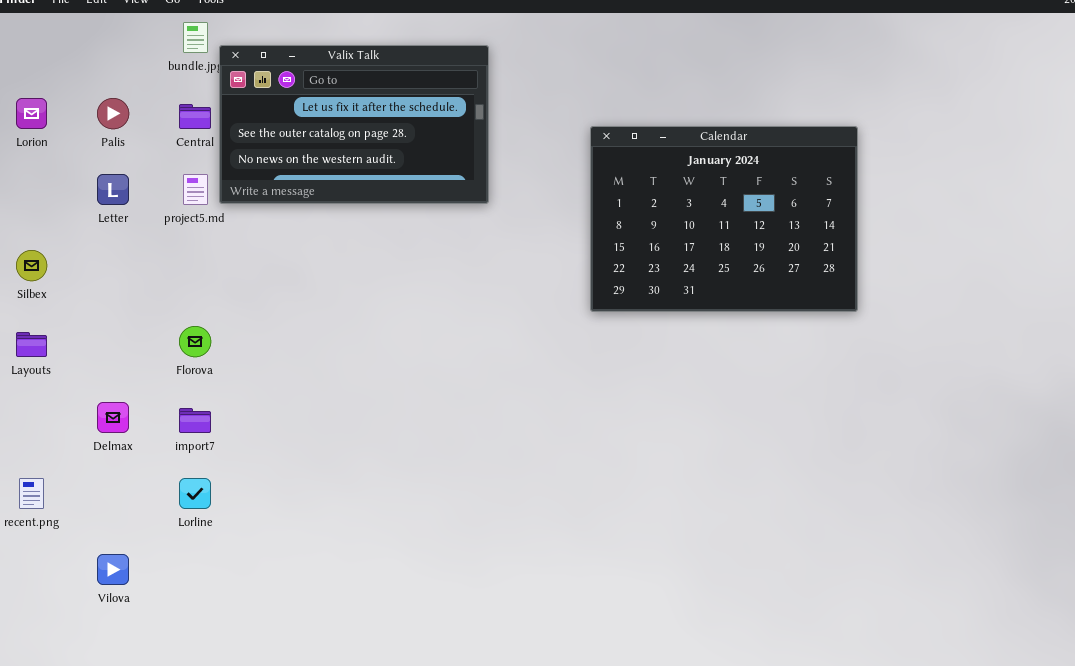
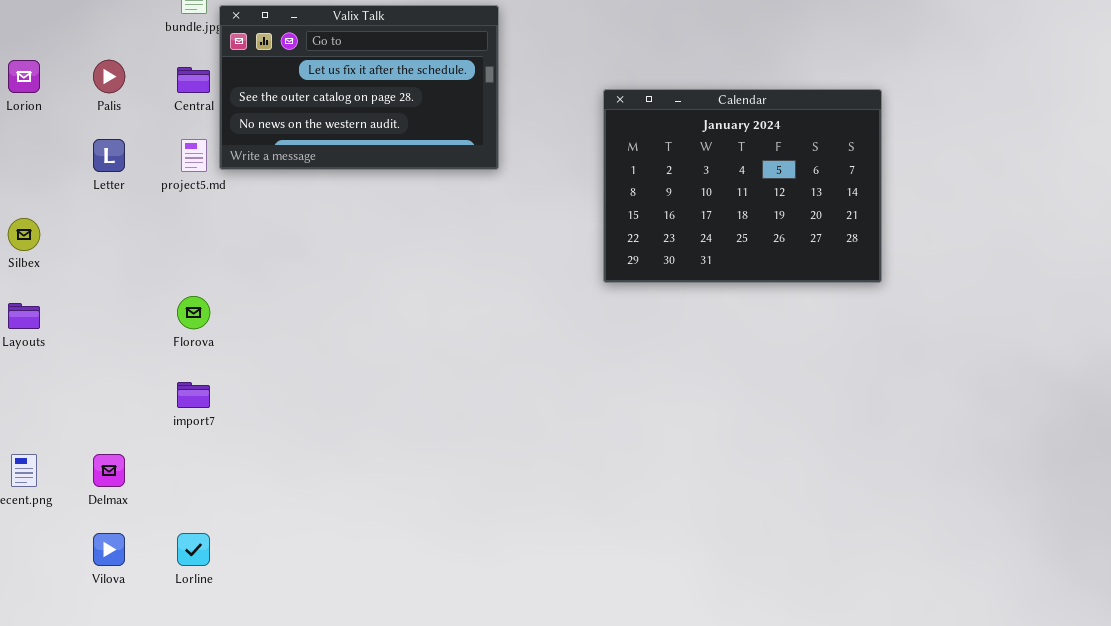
Delmax: [97,402,129,433] -> [93,454,125,487], moved
Lorline: [179,478,211,509] -> [177,533,210,566], moved

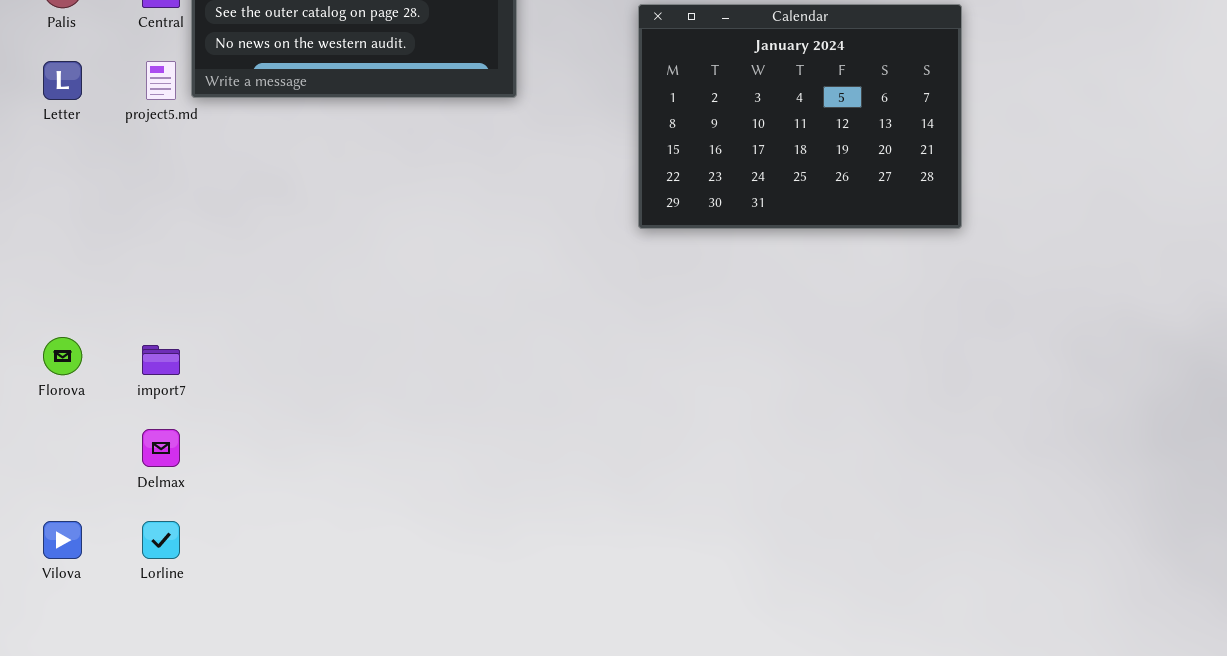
Florova: [177,296,210,329] -> [43,337,82,375], moved
Delmax: [93,454,125,487] -> [142,429,180,467], moved

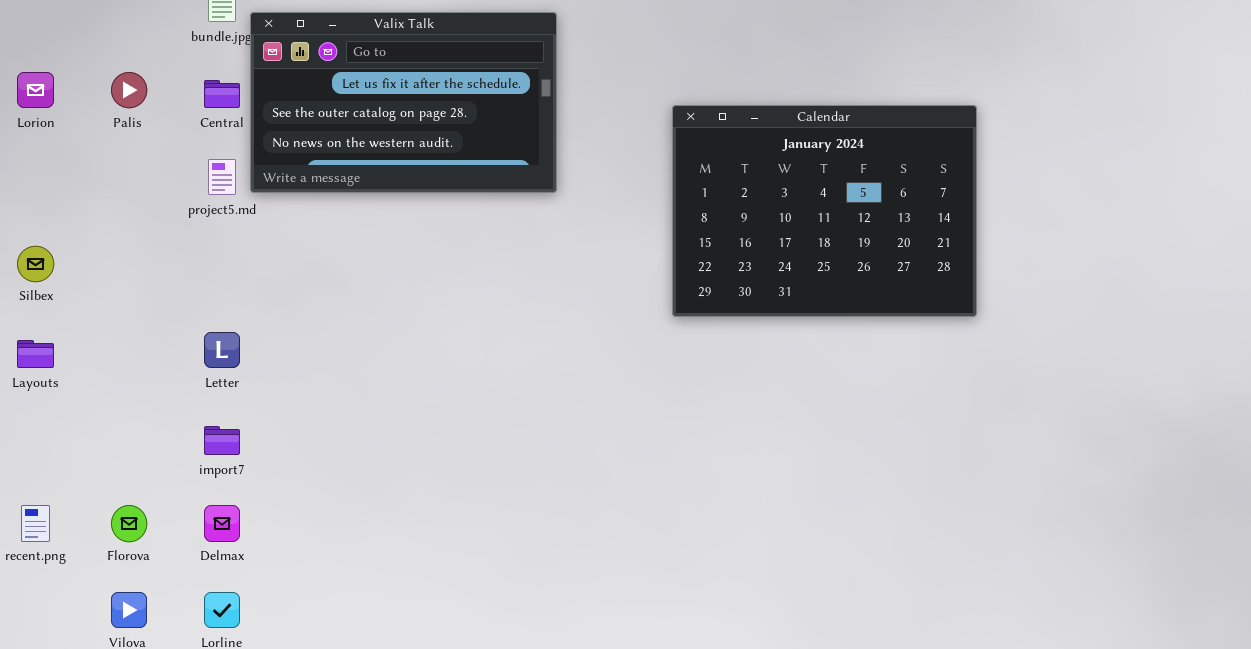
Letter: [43,61,82,100] -> [204,332,240,368], moved
Florova: [43,337,82,375] -> [111,505,147,542], moved

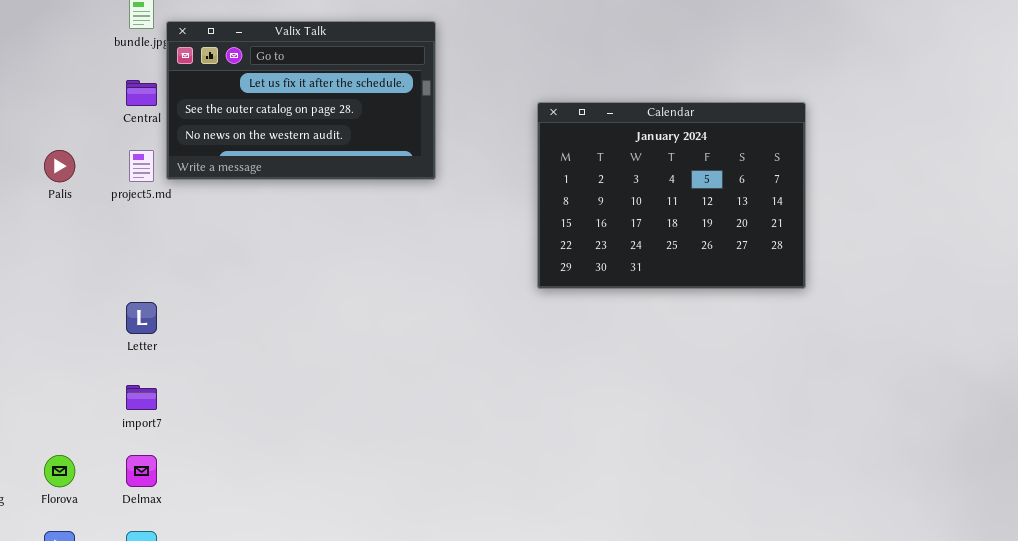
Palis: [111,72,147,108] -> [44,150,75,182], moved

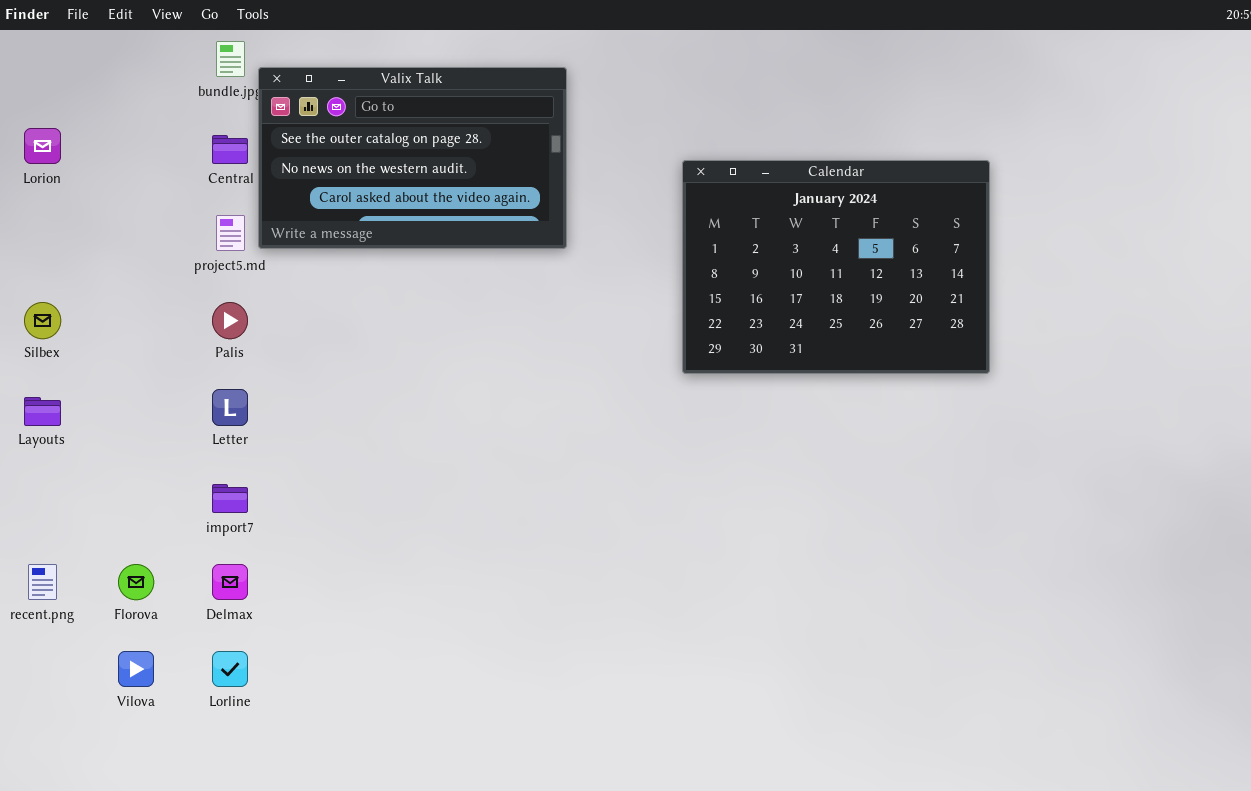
Valix Talk: [166,21,436,180] -> [258,67,567,249], scrolled down 1 row
Palis: [44,150,75,182] -> [212,302,248,339], moved

